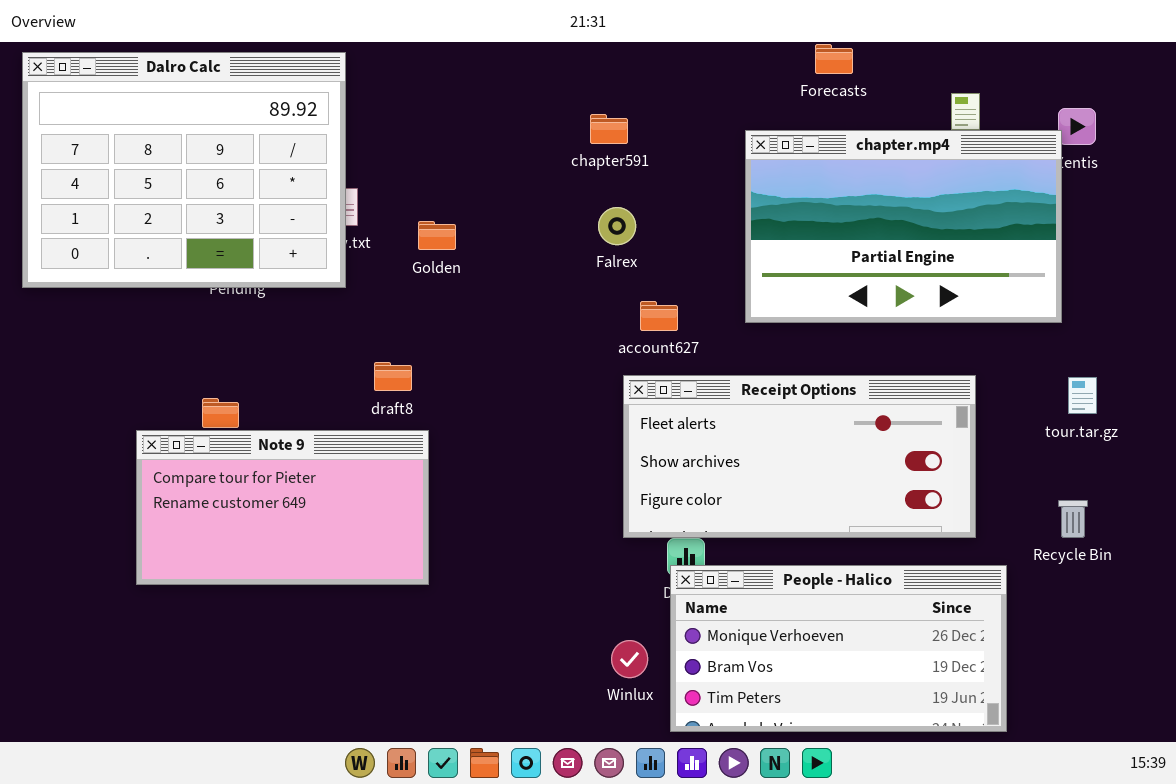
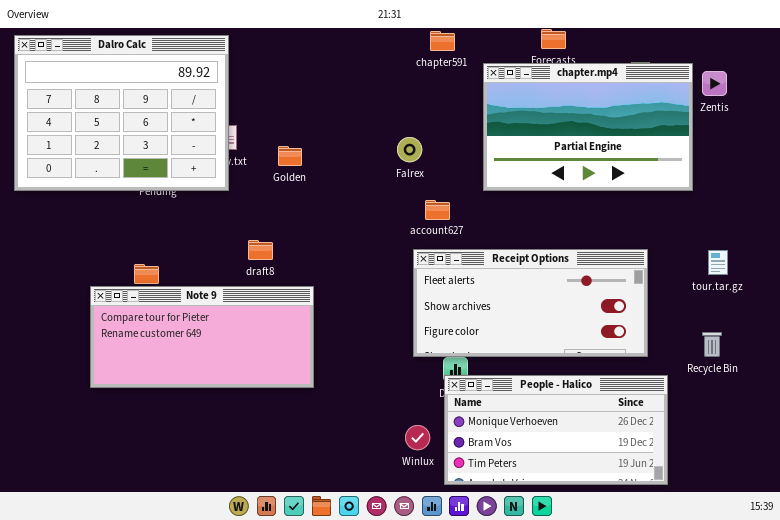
chapter591: [590,114,628,144] -> [430,31,455,51], moved
chapter.mp4: [745,130,1062,323] -> [483,63,693,191], moved
Note 9: [136,430,429,585] -> [90,286,314,388], resized

